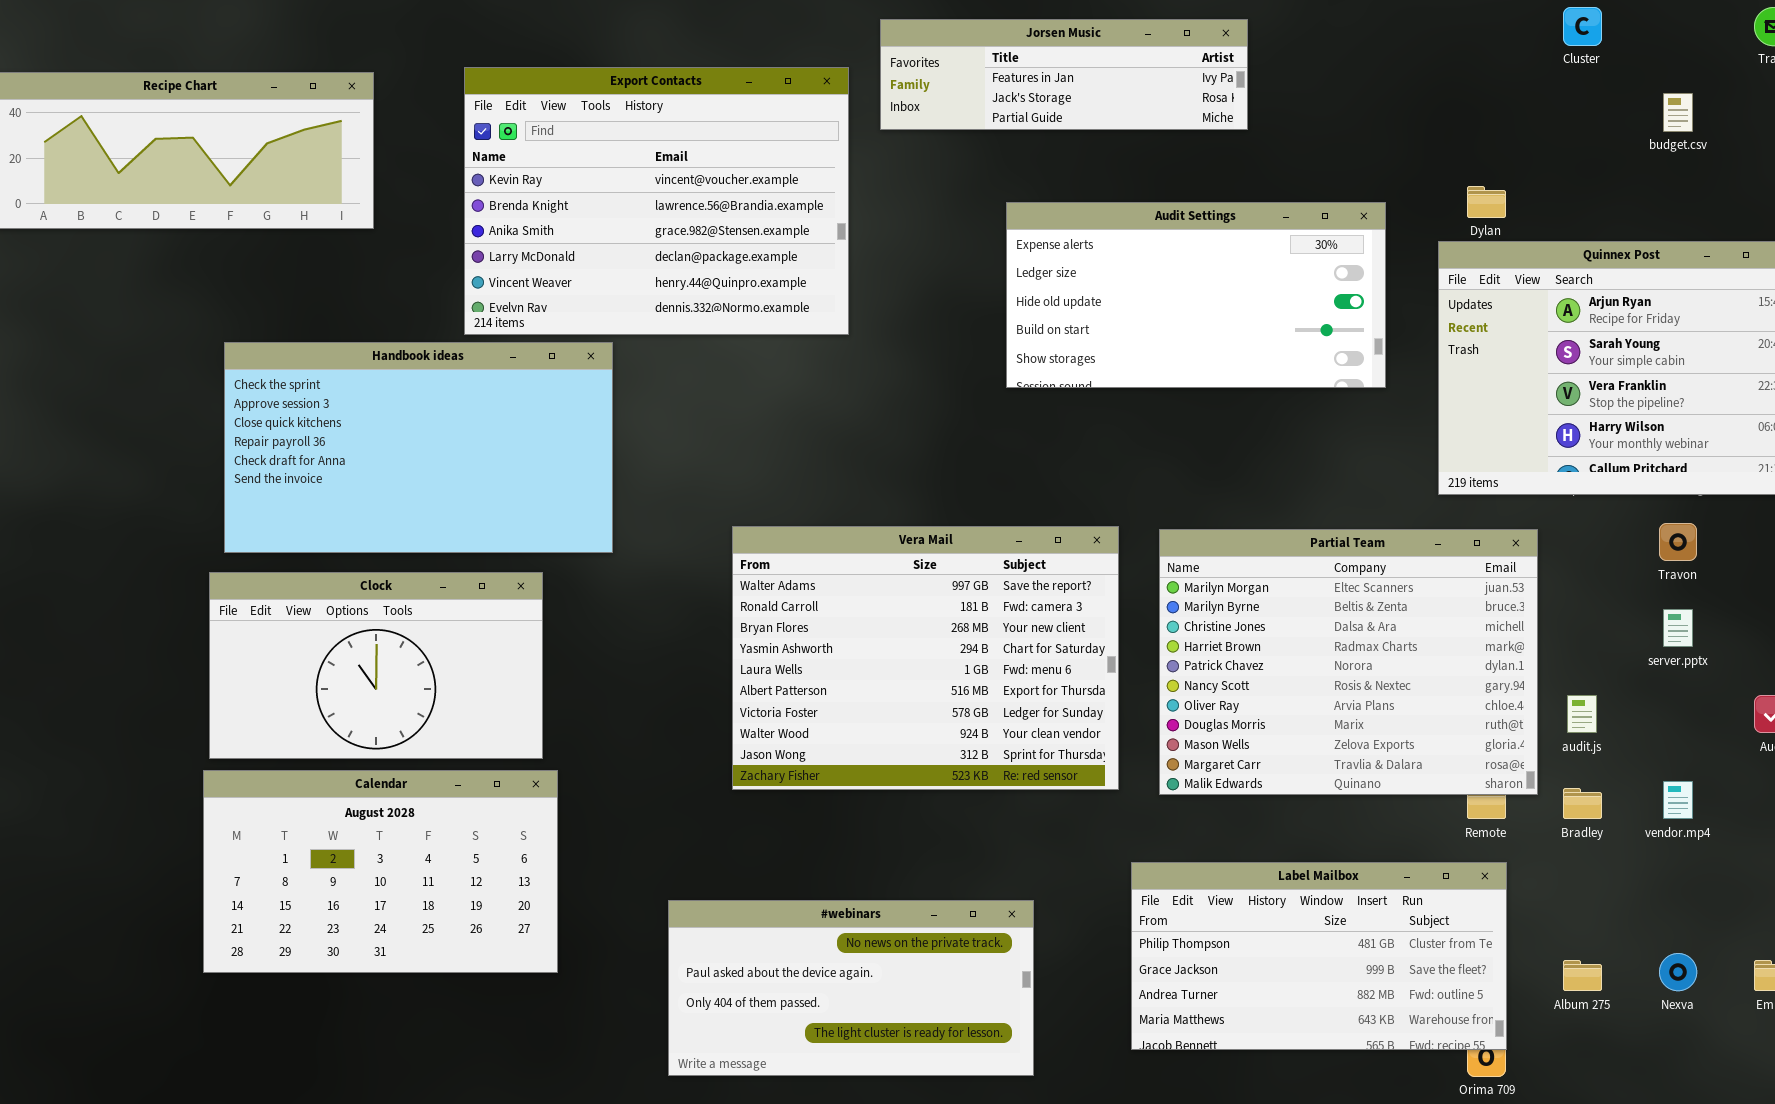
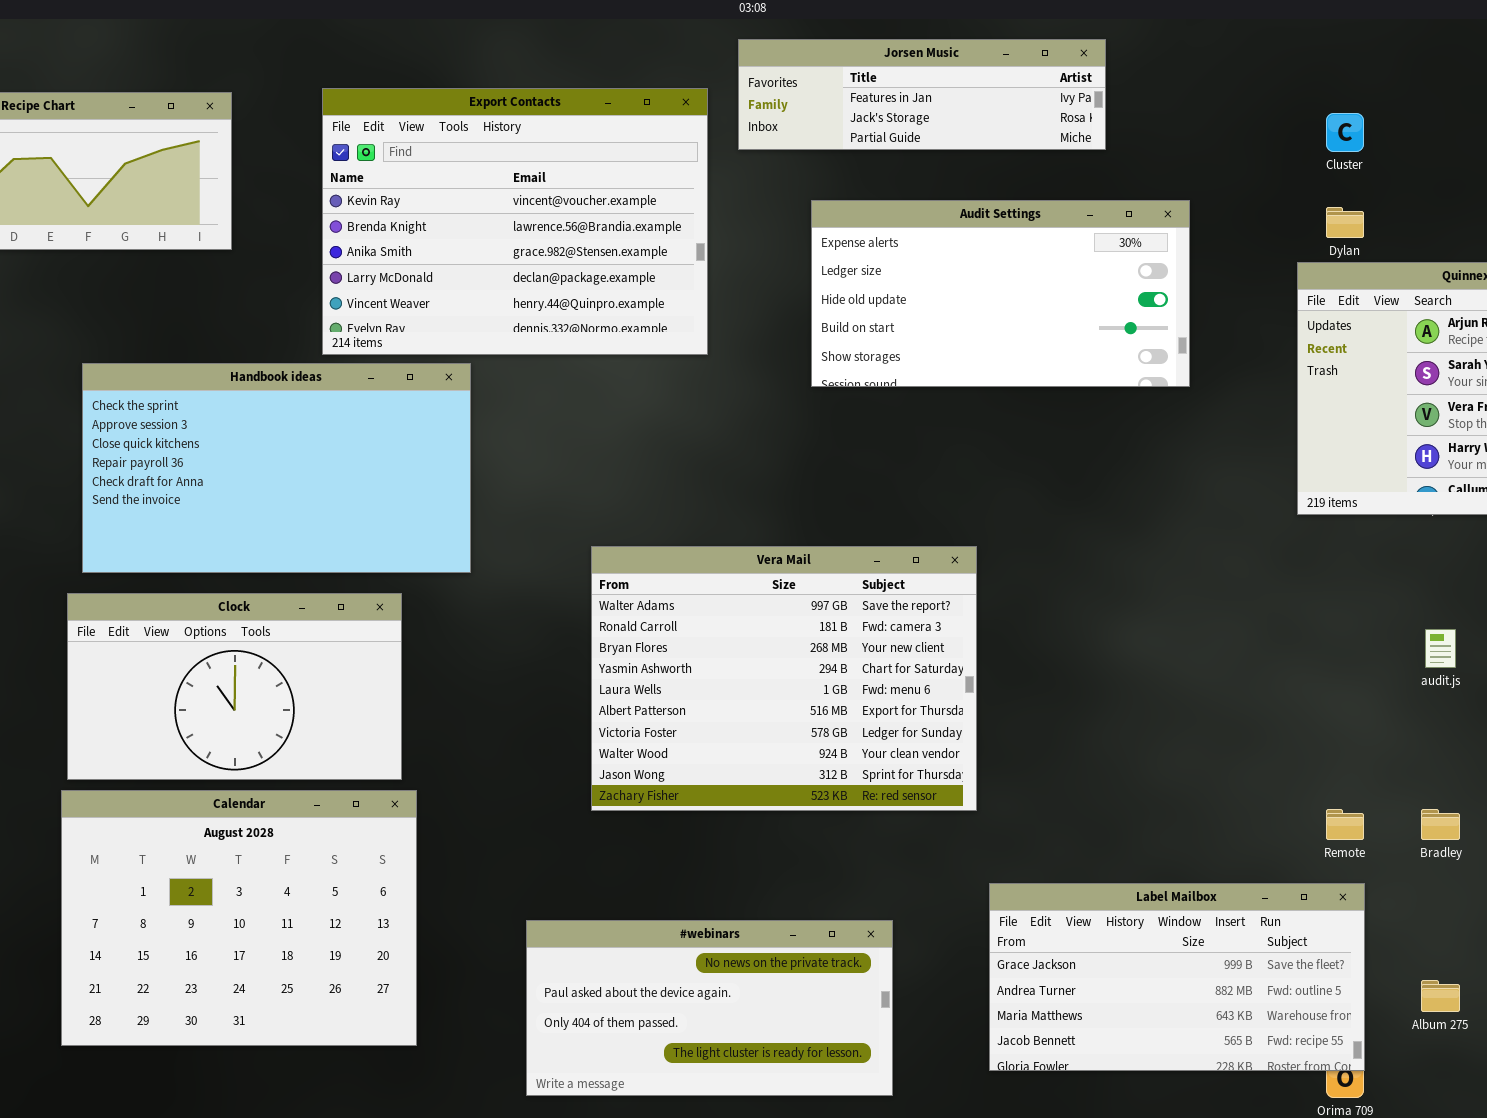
Cluster: [1563,7,1602,46] -> [1326,113,1364,152], moved
Audit Settings: [1006,202,1386,388] -> [811,200,1190,387], moved
Partial Team: [1159,529,1538,795] -> none, closed
audit.js: [1567,695,1597,733] -> [1425,629,1456,668], moved
Calendar: [203,770,558,973] -> [61,790,417,1046], resized
Label Mailbox: [1131,862,1507,1050] -> [989,883,1365,1071], scrolled down 1 row

